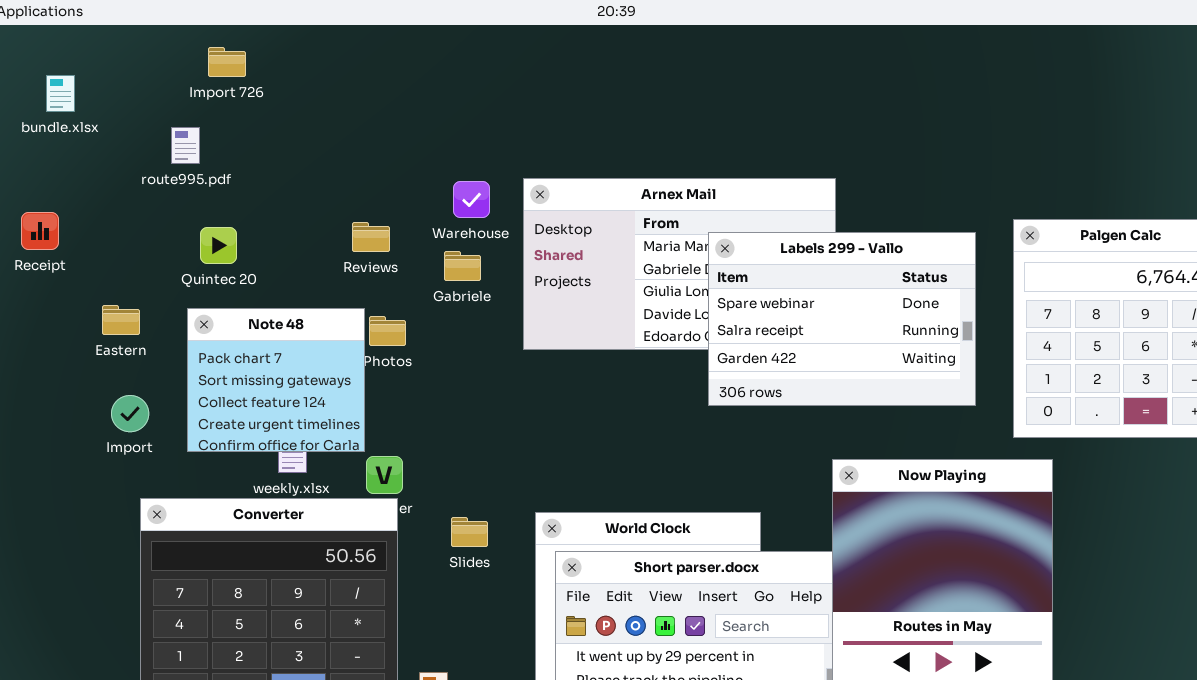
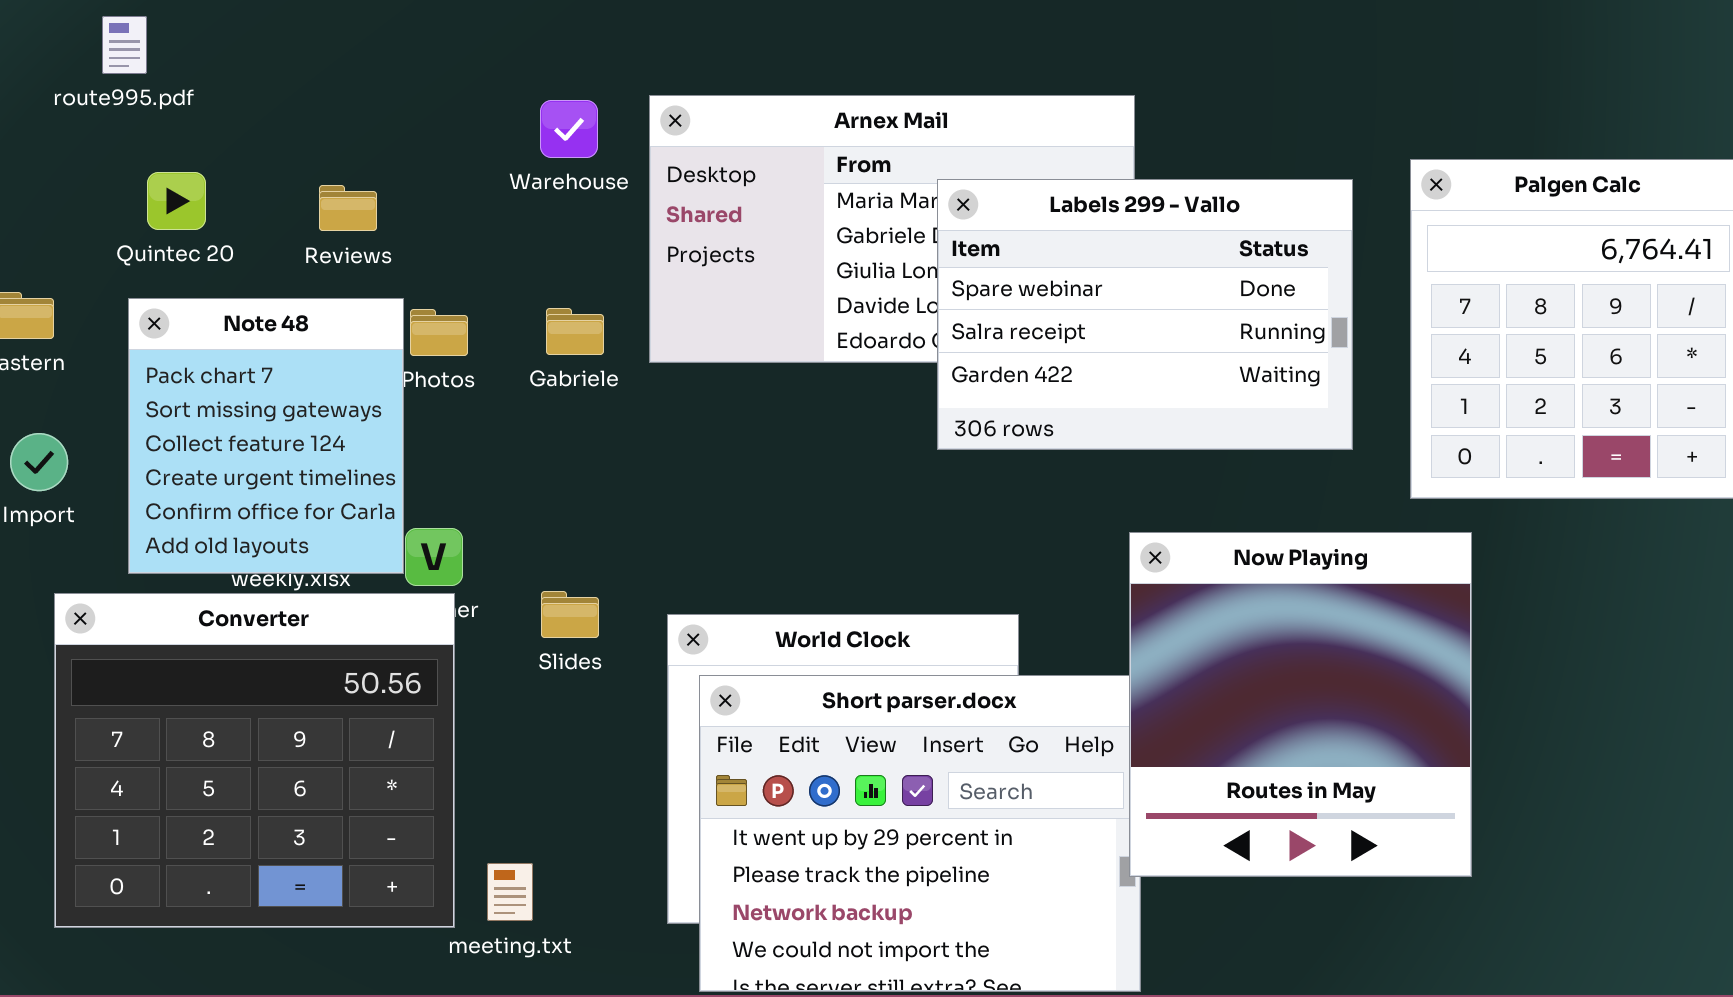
Reviews: [352,222,390,252] -> [319,185,377,231], moved
Gabriele: [444,251,481,281] -> [546,308,604,355], moved
Note 48: [187,308,365,452] -> [128,298,404,574], resized
Slides: [451,517,488,547] -> [541,591,599,638], moved

